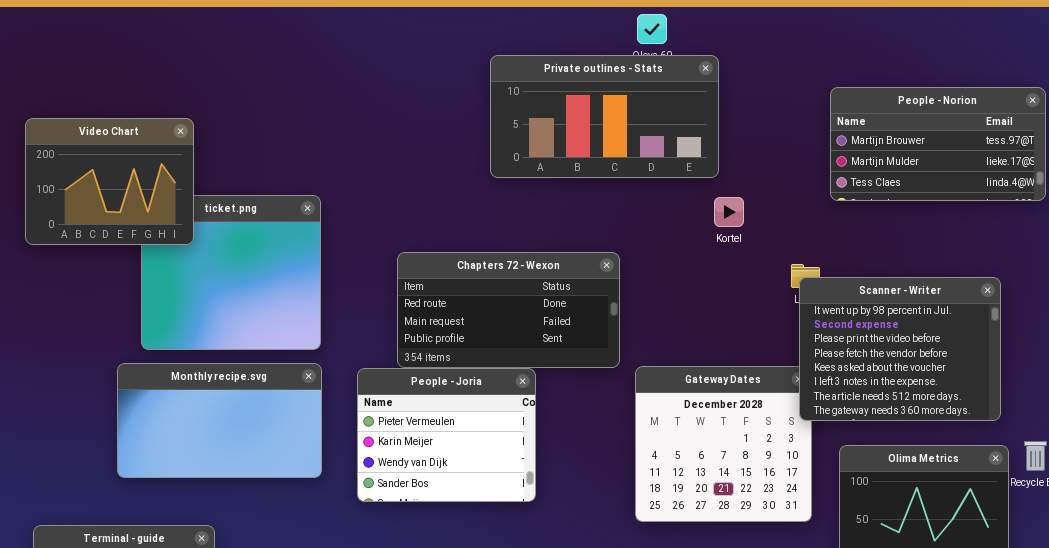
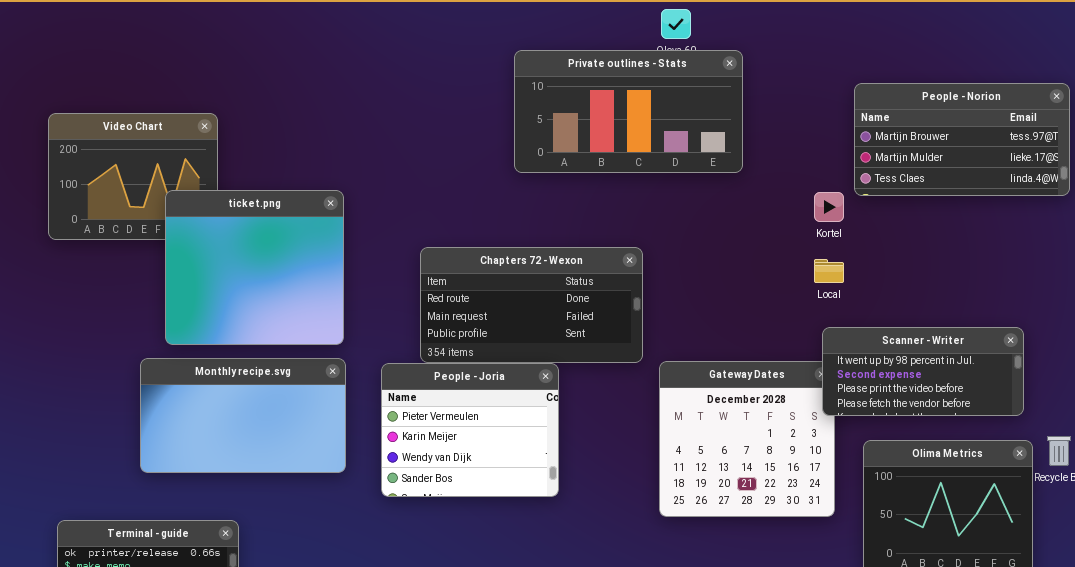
ticket.png: [141,195,321,350] -> [165,190,344,345], raised
Kortel: [714,197,744,227] -> [814,192,844,222], moved
Scanner - Writer: [799,277,1001,421] -> [822,327,1024,416], resized

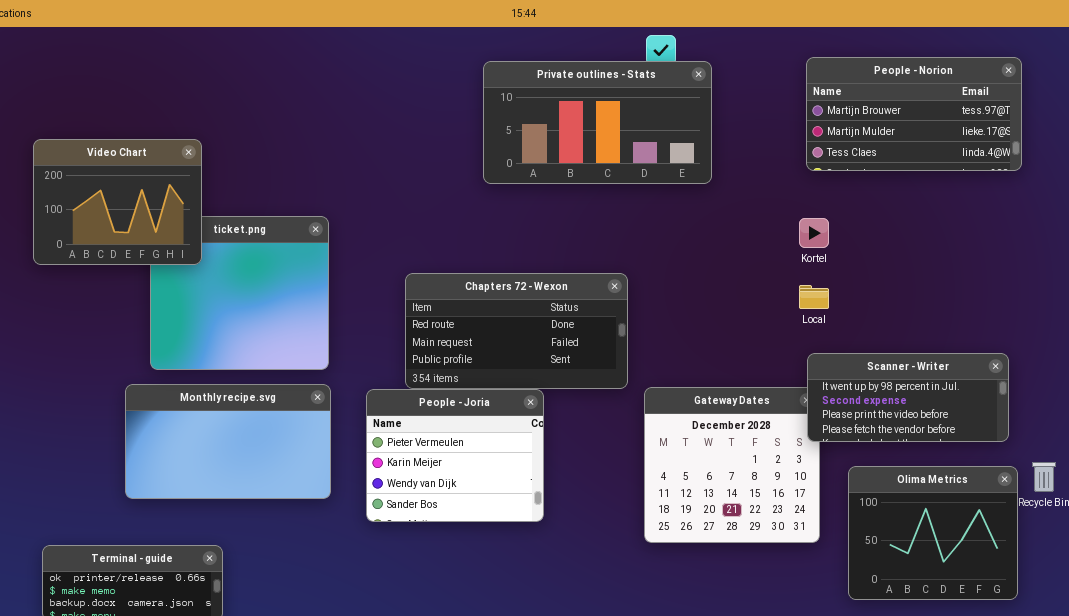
Private outlines - Stats: [514,50,743,173] -> [483,61,712,184], moved
People - Norion: [854,83,1070,196] -> [806,57,1022,171], moved
Video Chart: [48,113,218,240] -> [33,139,202,265], raised

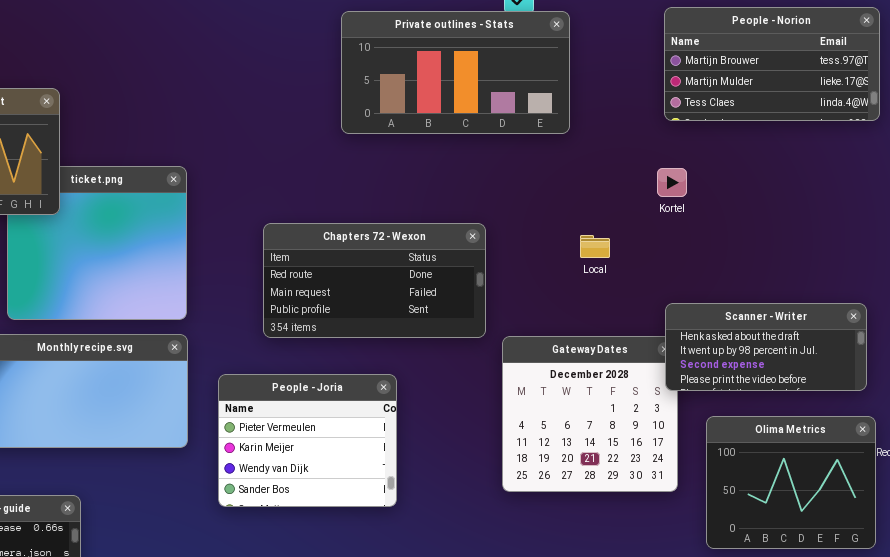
Local: [799,285,829,309] -> [580,235,610,258], moved
Scanner - Writer: [807,353,1009,442] -> [665,303,867,391], scrolled up 1 row
People - Joria: [366,389,544,522] -> [218,374,397,507], moved

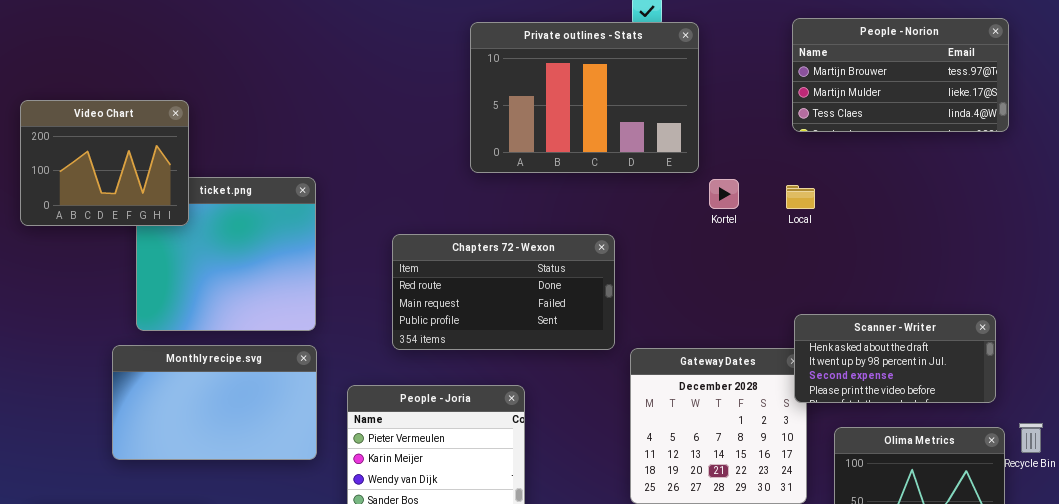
Private outlines - Stats: [341,11,570,134] -> [470,22,699,173], resized
Kortel: [657,168,687,197] -> [709,179,739,209], moved
Local: [580,235,610,258] -> [786,185,815,209], moved

